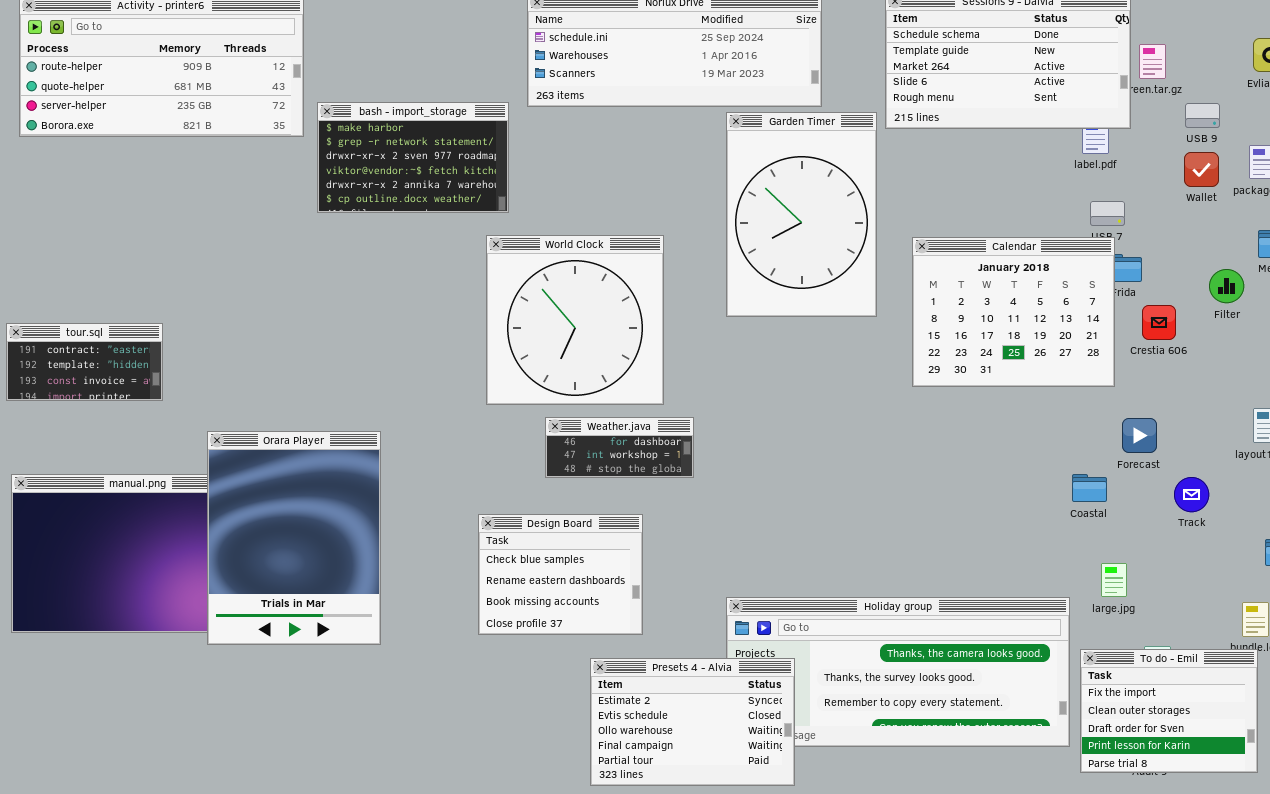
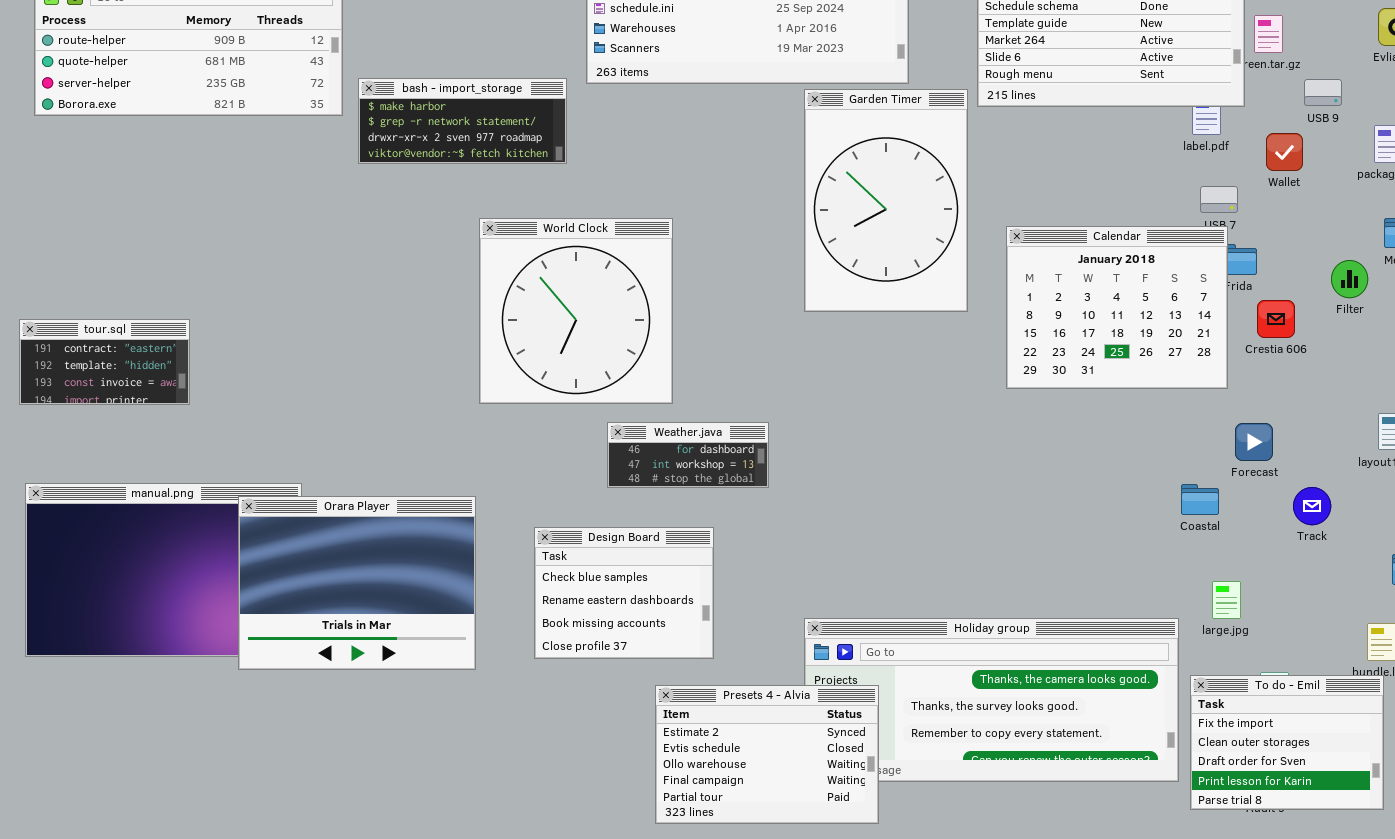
bash - import_storage: [317,102,509,213] -> [358,78,567,164], resized
Wallet: [1184,152,1219,187] -> [1266,133,1303,171], moved
World Clock: [486,235,664,405] -> [479,218,673,404], moved
Orara Player: [207,431,381,645] -> [238,496,476,670], resized

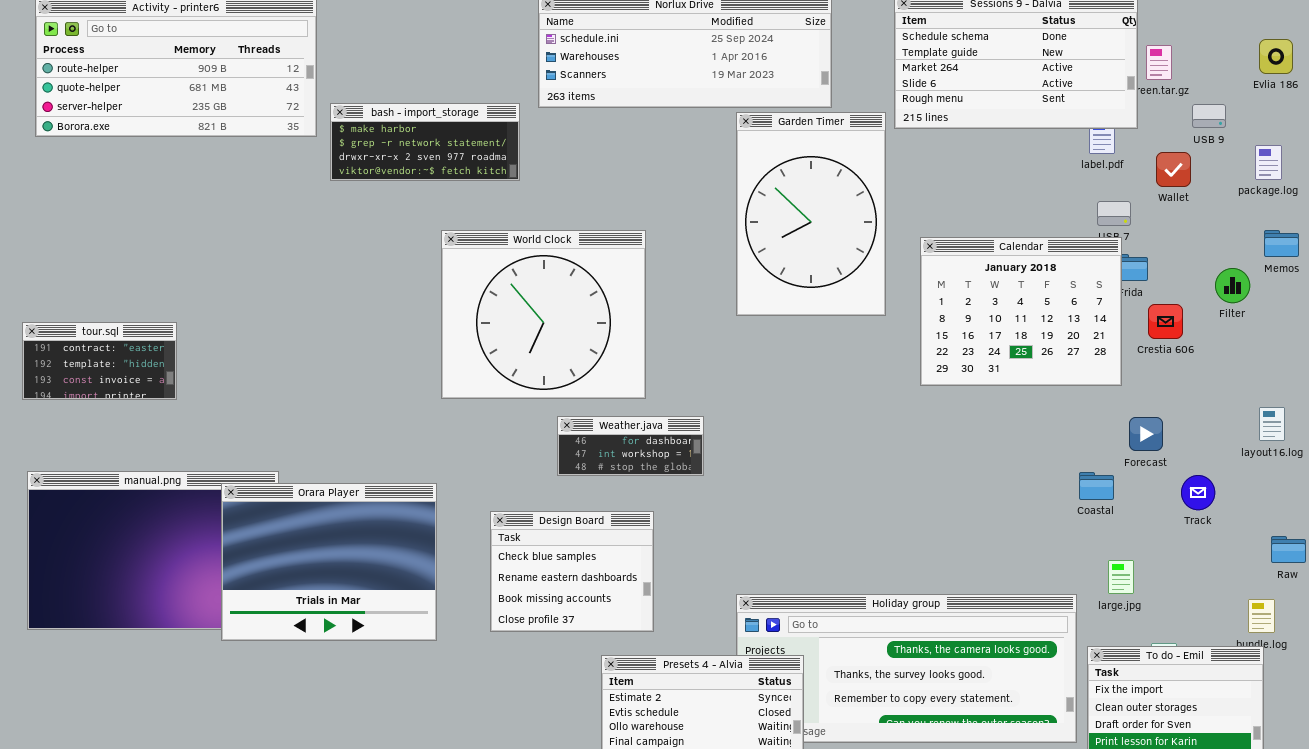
World Clock: [479,218,673,404] -> [441,230,646,399], resized

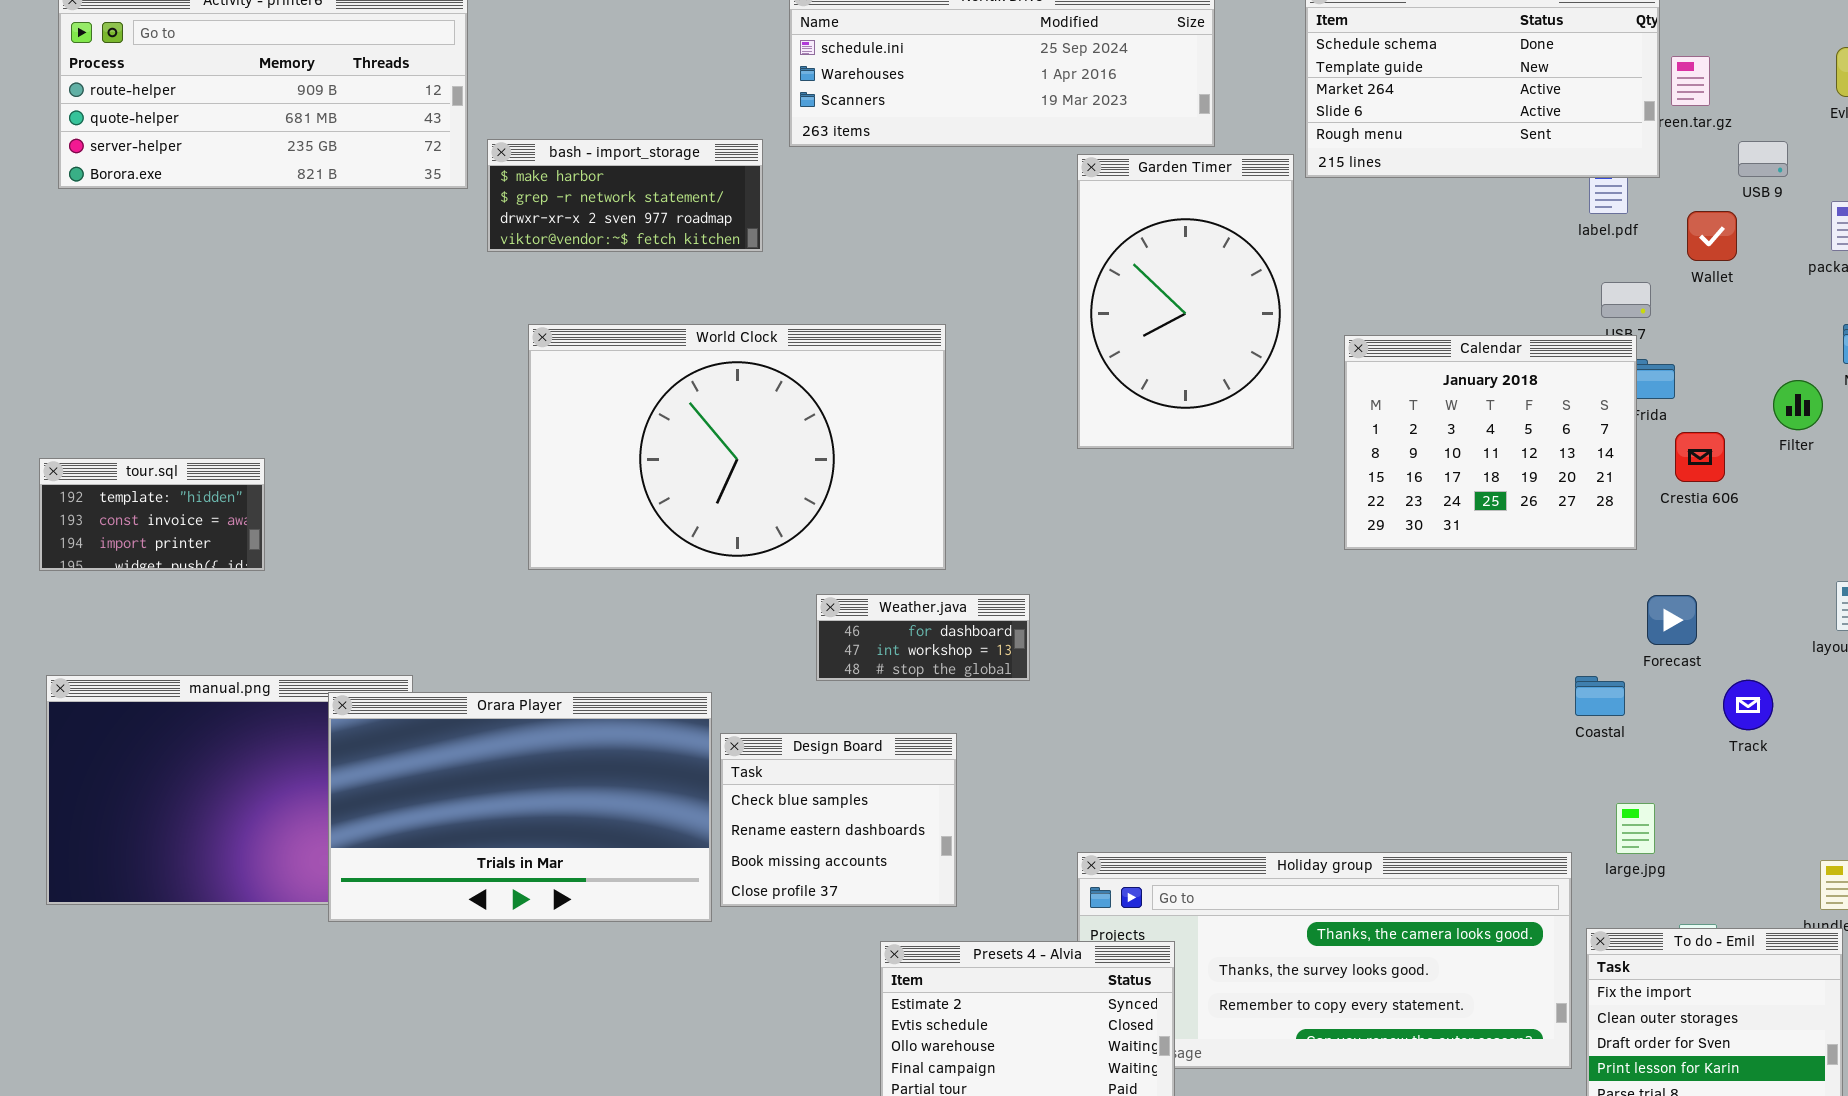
World Clock: [441,230,646,399] -> [528,324,946,570], resized
tour.sql: [22,322,177,400] -> [39,458,265,571], scrolled down 1 row
Orara Player: [221,483,437,641] -> [328,692,712,922], resized

